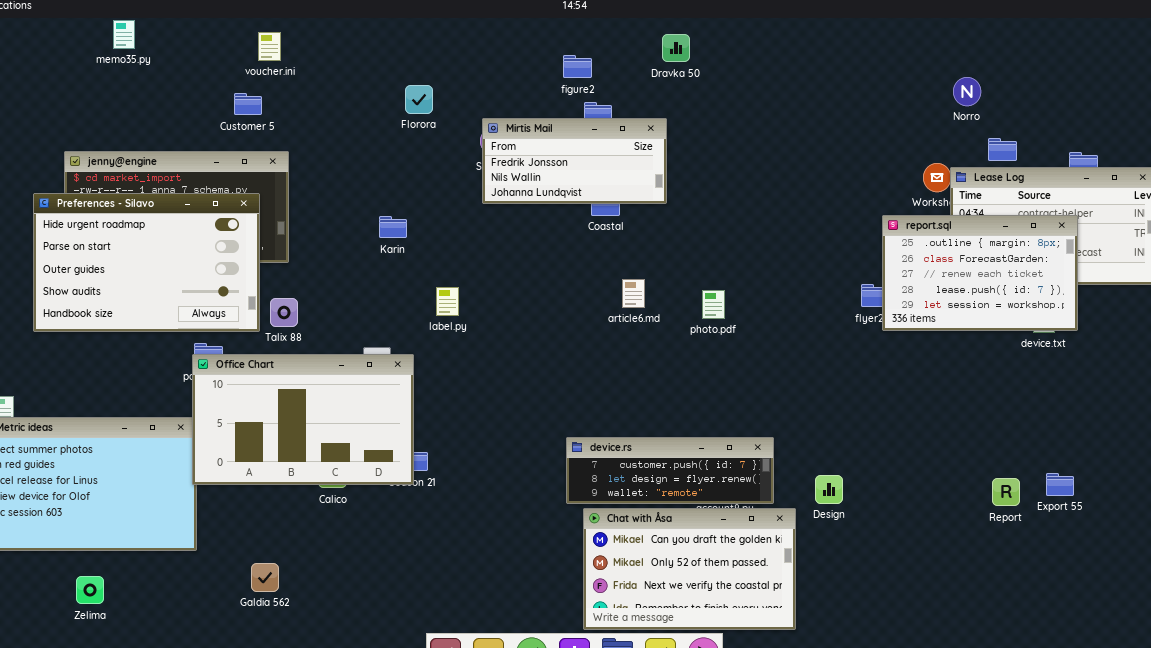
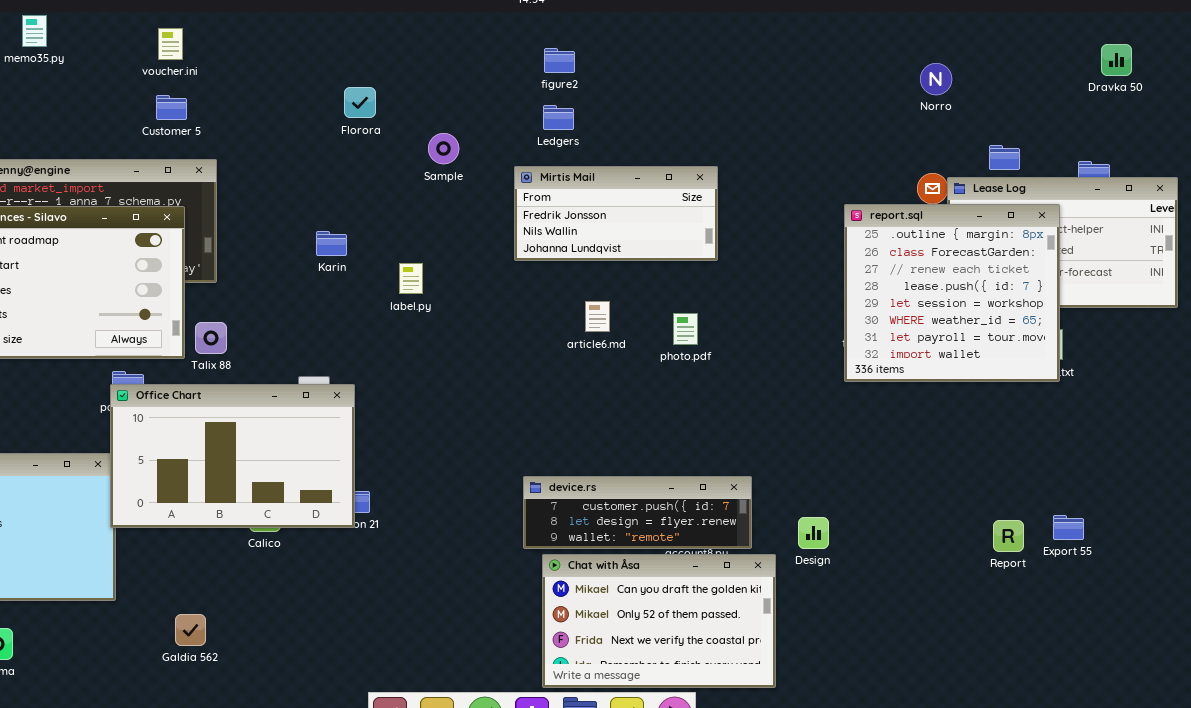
voucher.ini: [258,32,281,61] -> [158,28,183,60], moved
Dravka 50: [662,34,690,62] -> [1101,44,1132,76], moved
figure2: [563,55,592,78] -> [544,48,575,73], moved
Norro: [953,77,981,106] -> [920,63,952,95], moved
Mirtis Mail: [482,118,667,204] -> [514,166,718,261], moved
report.sql: [882,215,1078,331] -> [844,204,1060,382], moved, resized
label.py: [436,287,459,316] -> [399,263,423,294], moved

